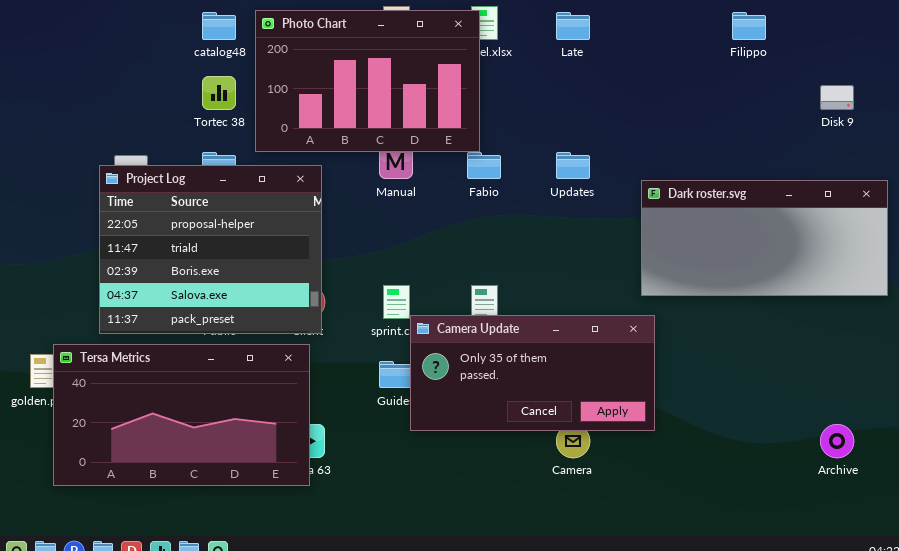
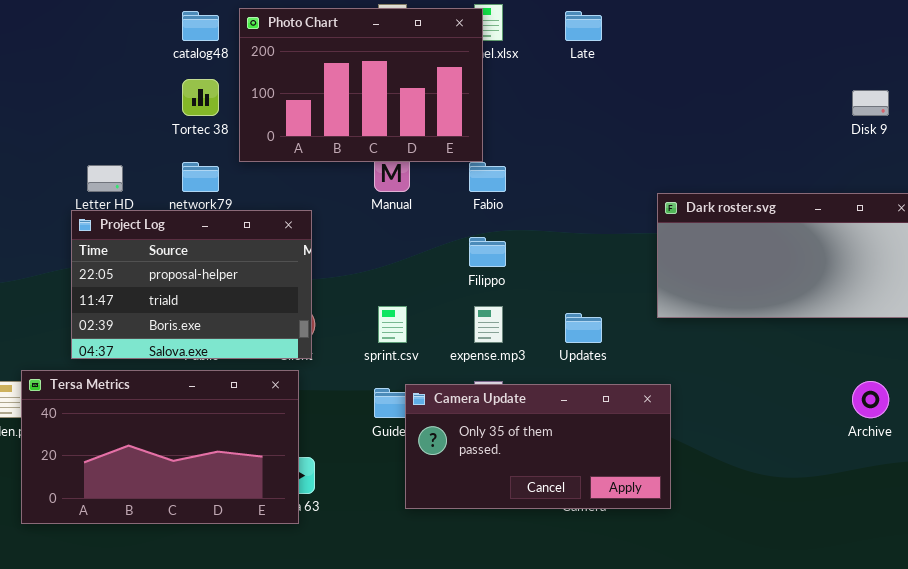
Filippo: [732,12,766,40] -> [469,237,506,267], moved
Updates: [556,152,590,179] -> [565,313,602,343], moved
Project Log: [99,165,322,334] -> [71,210,312,359], resized
Camera Update: [410,315,655,431] -> [405,384,671,509], moved
Archive: [820,424,854,458] -> [852,381,889,418], moved

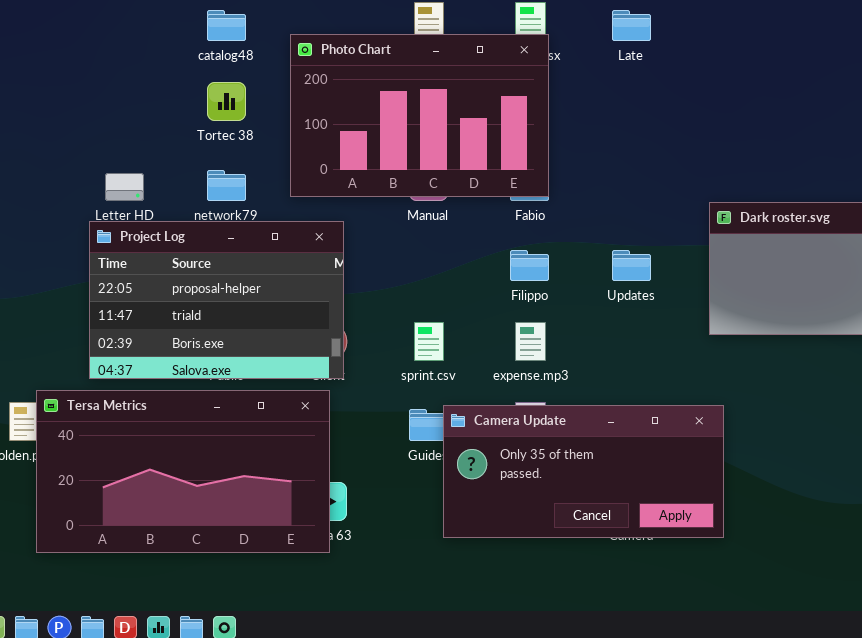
Photo Chart: [239,8,483,162] -> [290,34,549,197], moved
Updates: [565,313,602,343] -> [612,250,651,281], moved

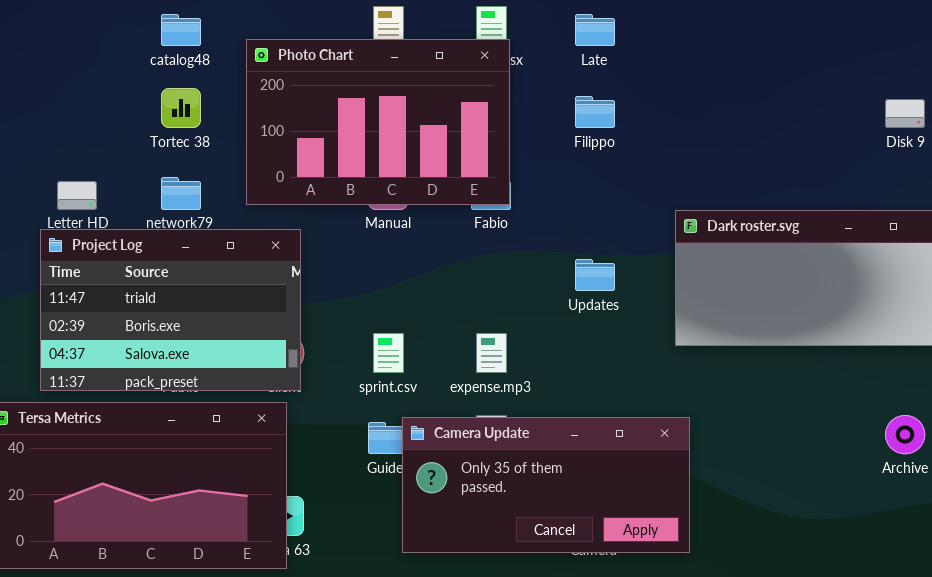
Project Log: [89,221,344,379] -> [40,229,301,391], scrolled down 1 row
Filippo: [510,250,549,281] -> [575,96,615,128], moved

